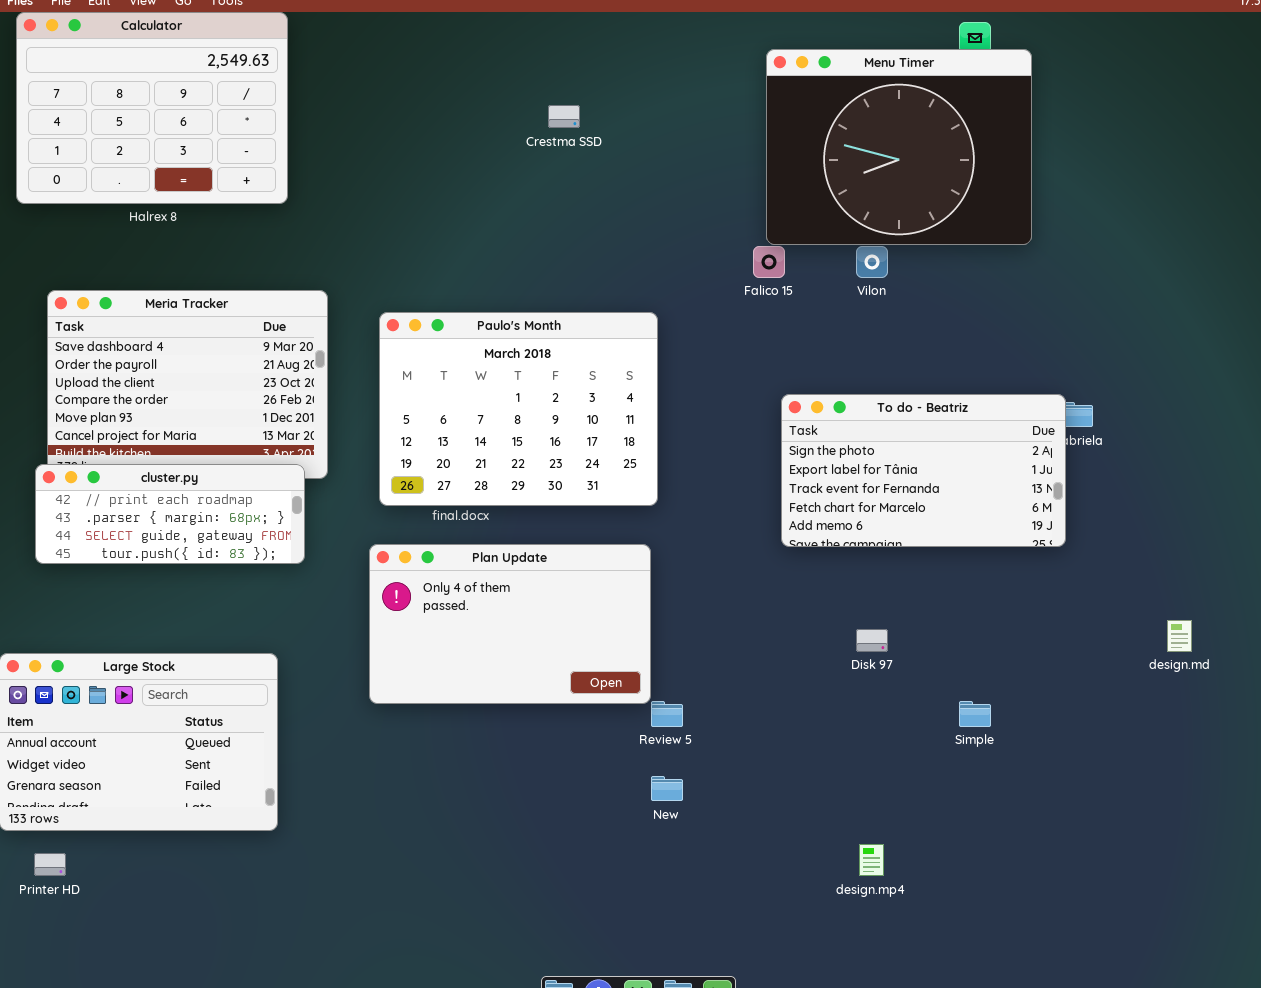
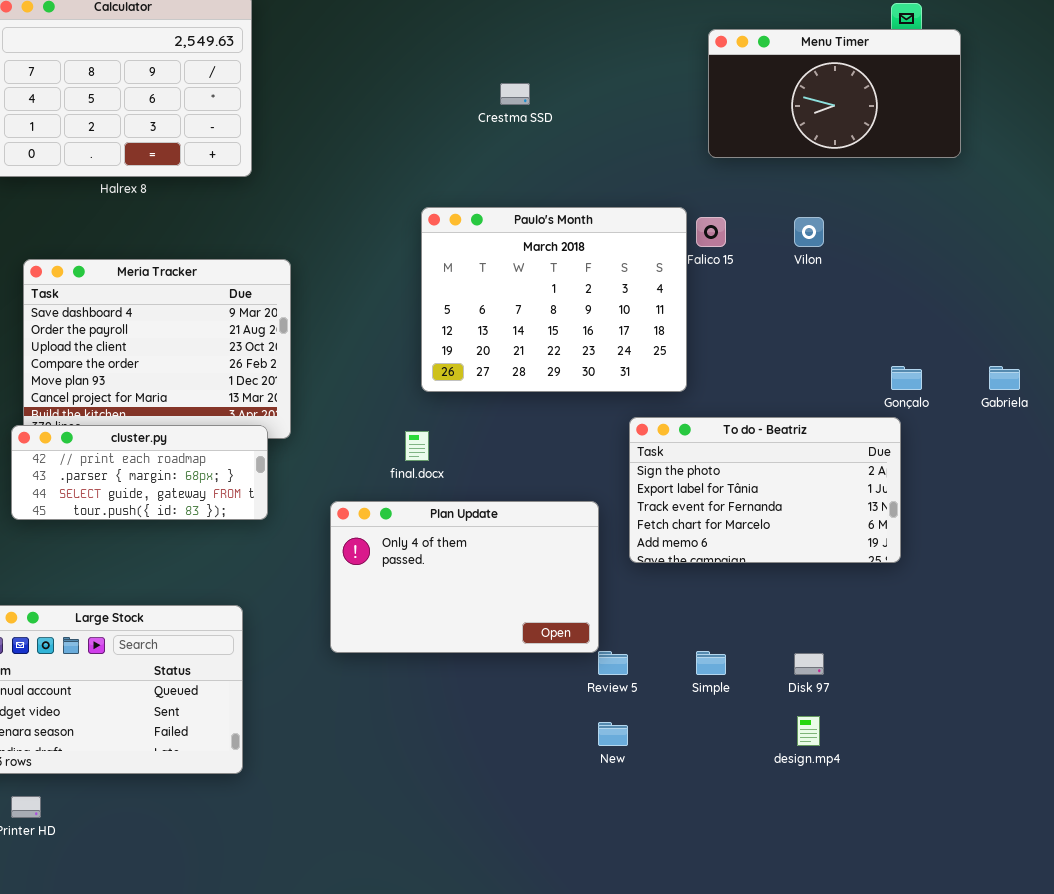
Menu Timer: [766,49,1032,245] -> [708,29,961,158], resized
Paulo's Month: [379,312,658,506] -> [421,207,687,392], moved
To do - Beatriz: [781,394,1066,547] -> [629,417,901,563], moved
Disk 97: [856,629,888,652] -> [794,653,824,675], moved
Simple: [959,701,991,727] -> [696,651,726,675], moved
design.mp4: [859,844,884,876] -> [797,716,820,746], moved

